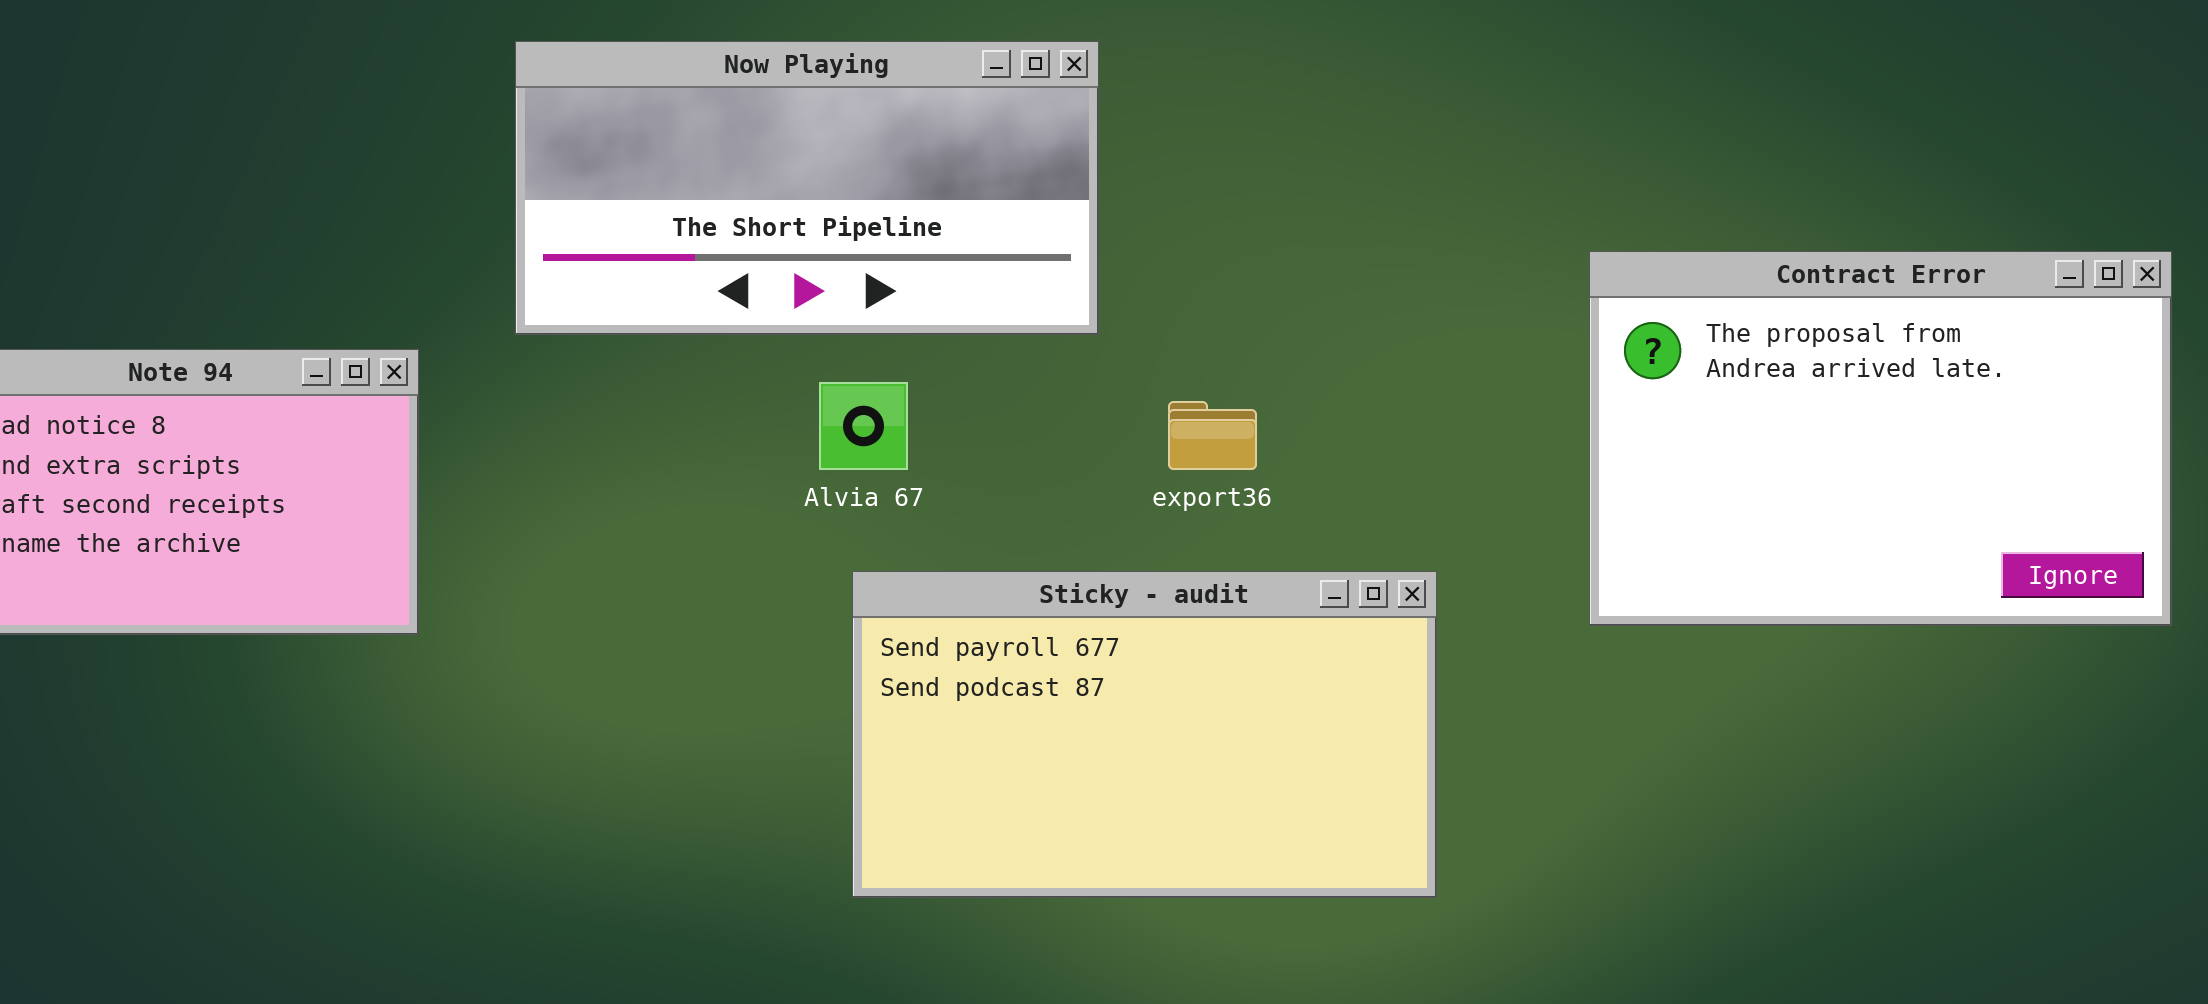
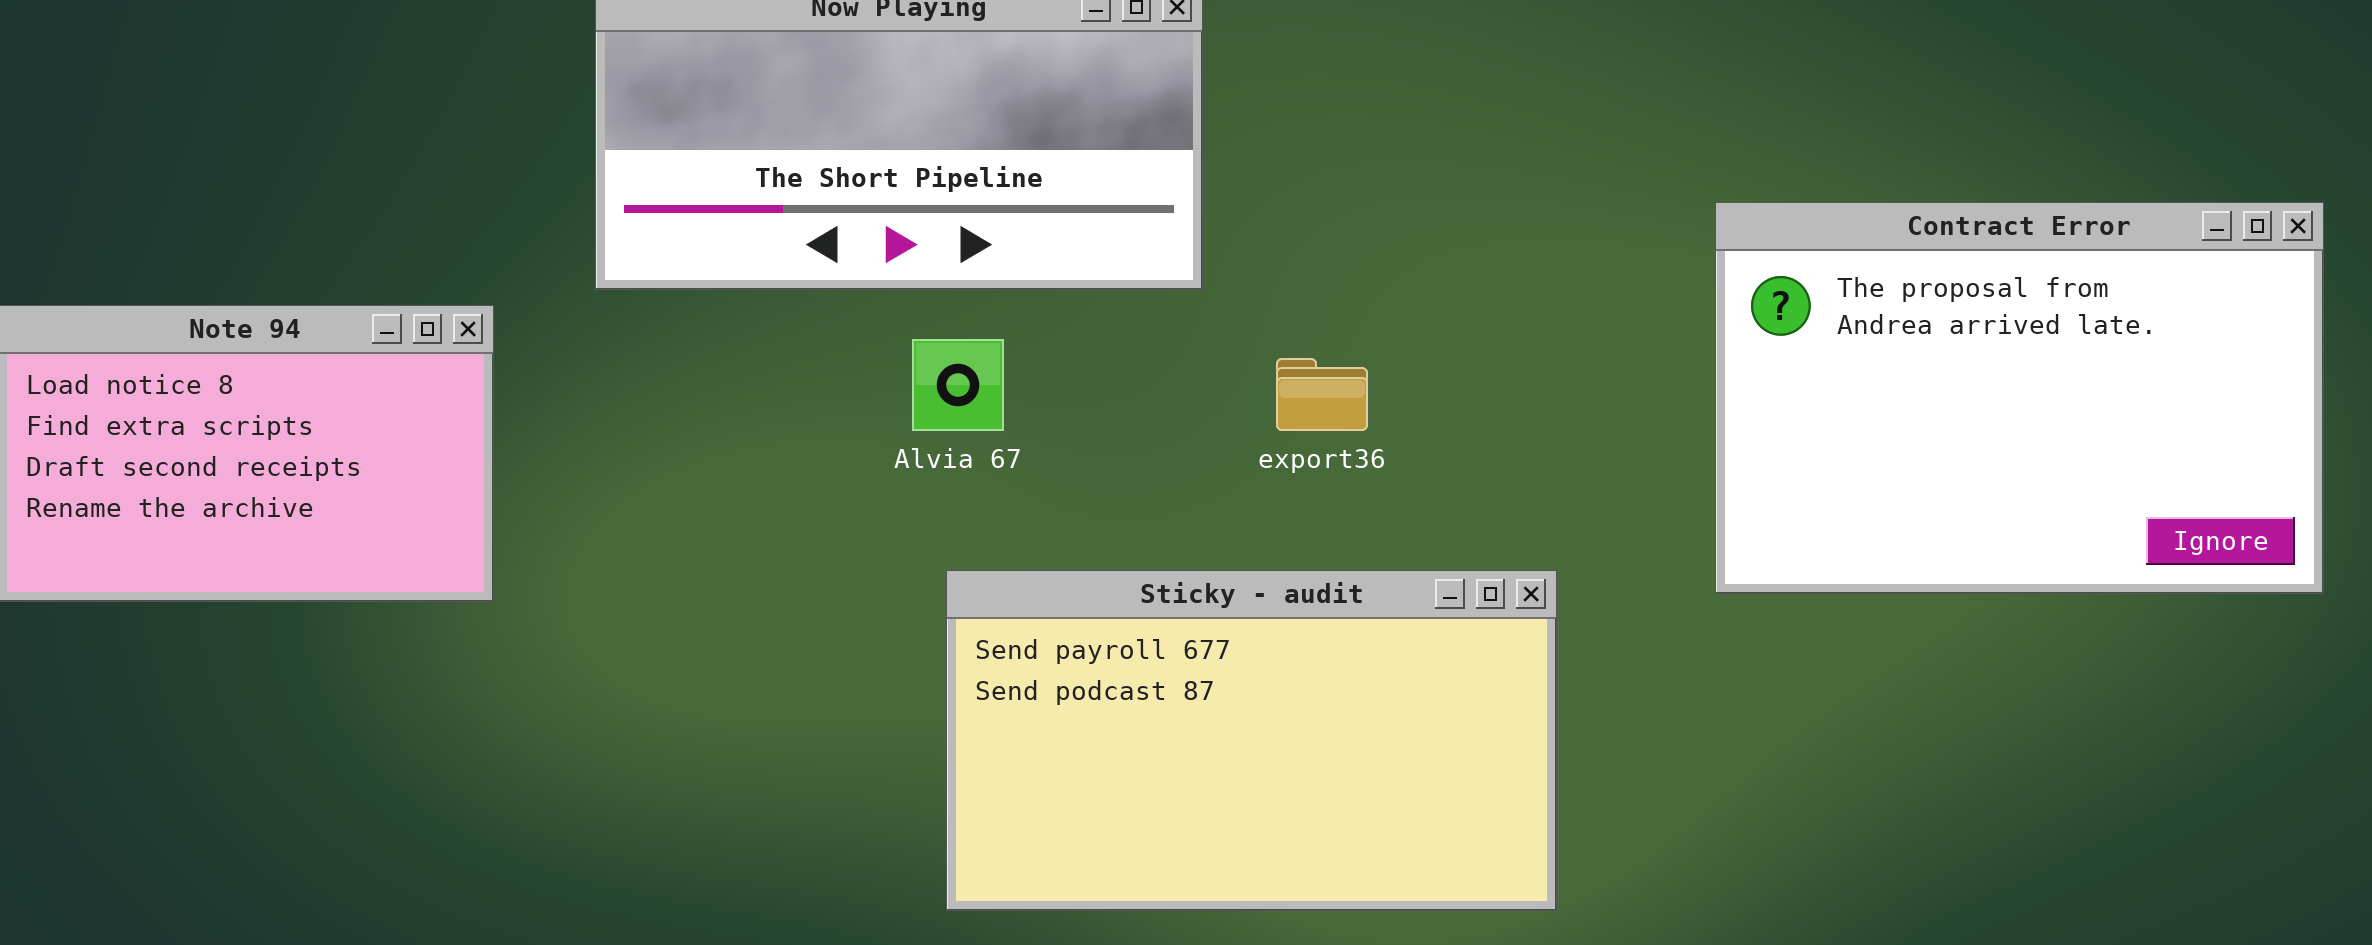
Sticky - audit: [852,571,1437,898] -> [946,570,1557,911], moved

